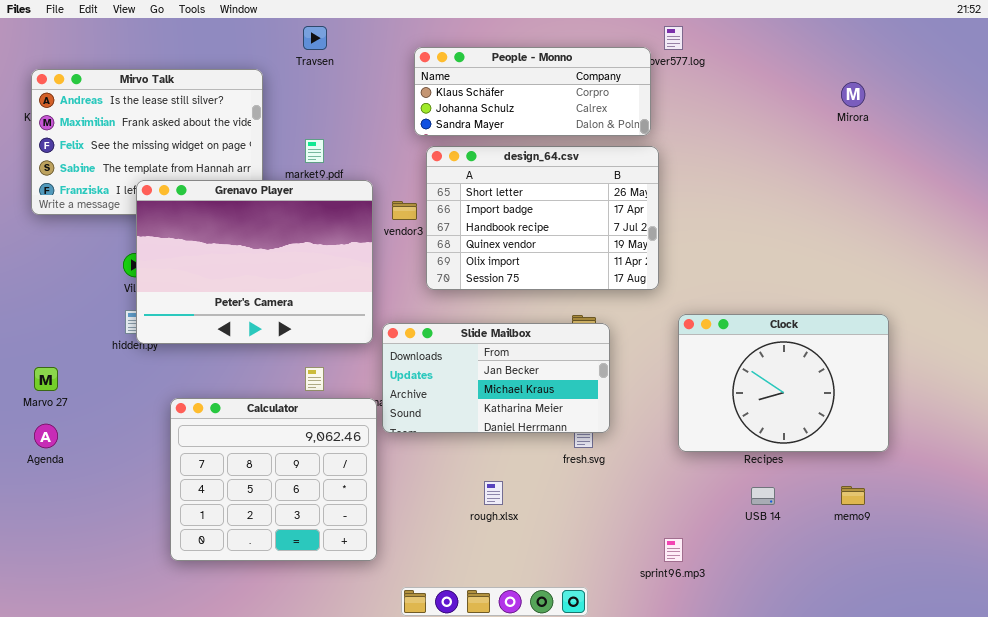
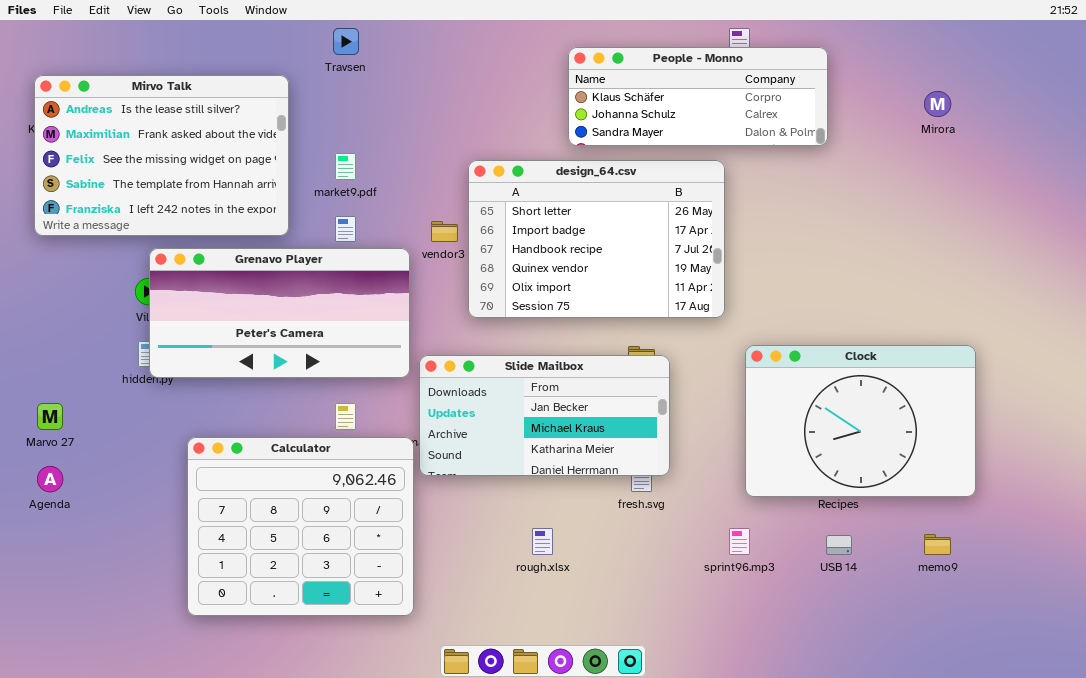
People - Monno: [414,47,651,136] -> [568,47,828,146], moved
Grenavo Player: [136,180,373,344] -> [149,248,410,378], resized
sprint96.mp3: [664,538,683,562] -> [729,528,750,555], moved

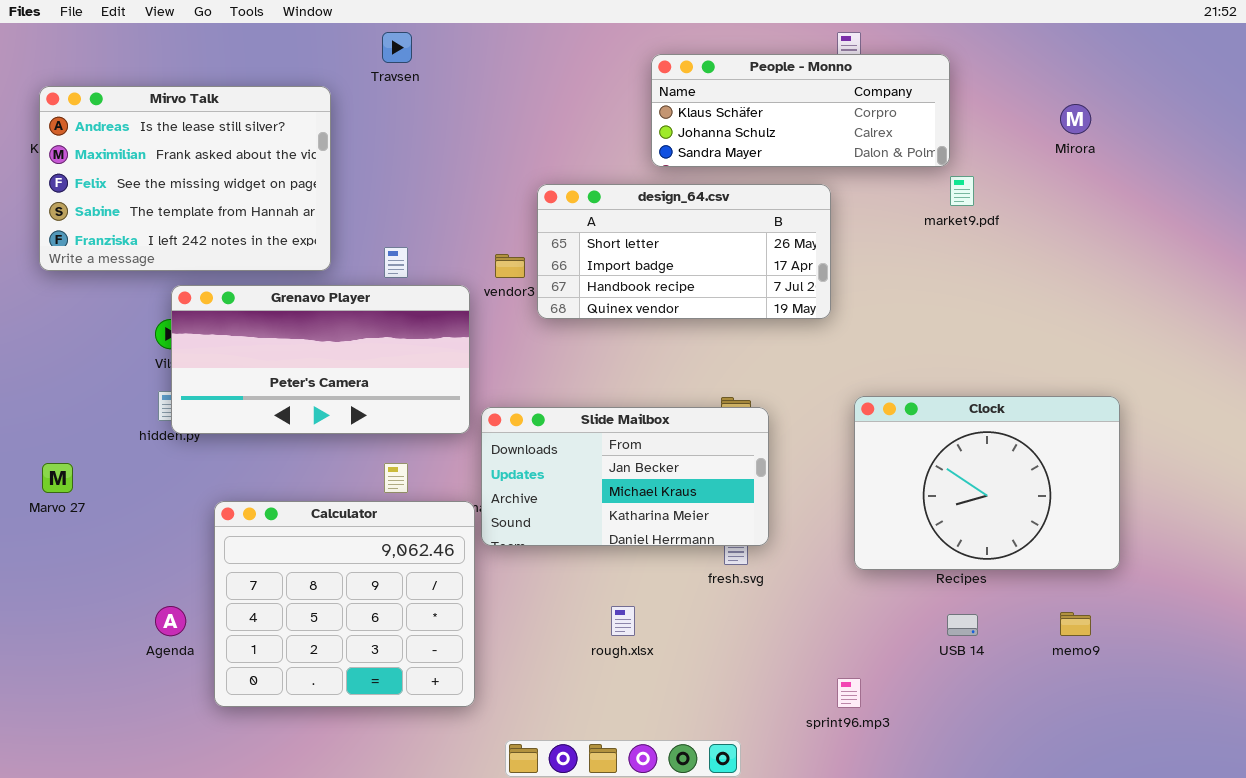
market9.pdf: [335,153,356,180] -> [950,176,974,206], moved
design_64.csv: [468,160,725,318] -> [537,184,831,319], resized
Agenda: [37,466,63,492] -> [155,606,186,636], moved
sprint96.mp3: [729,528,750,555] -> [837,678,861,708], moved

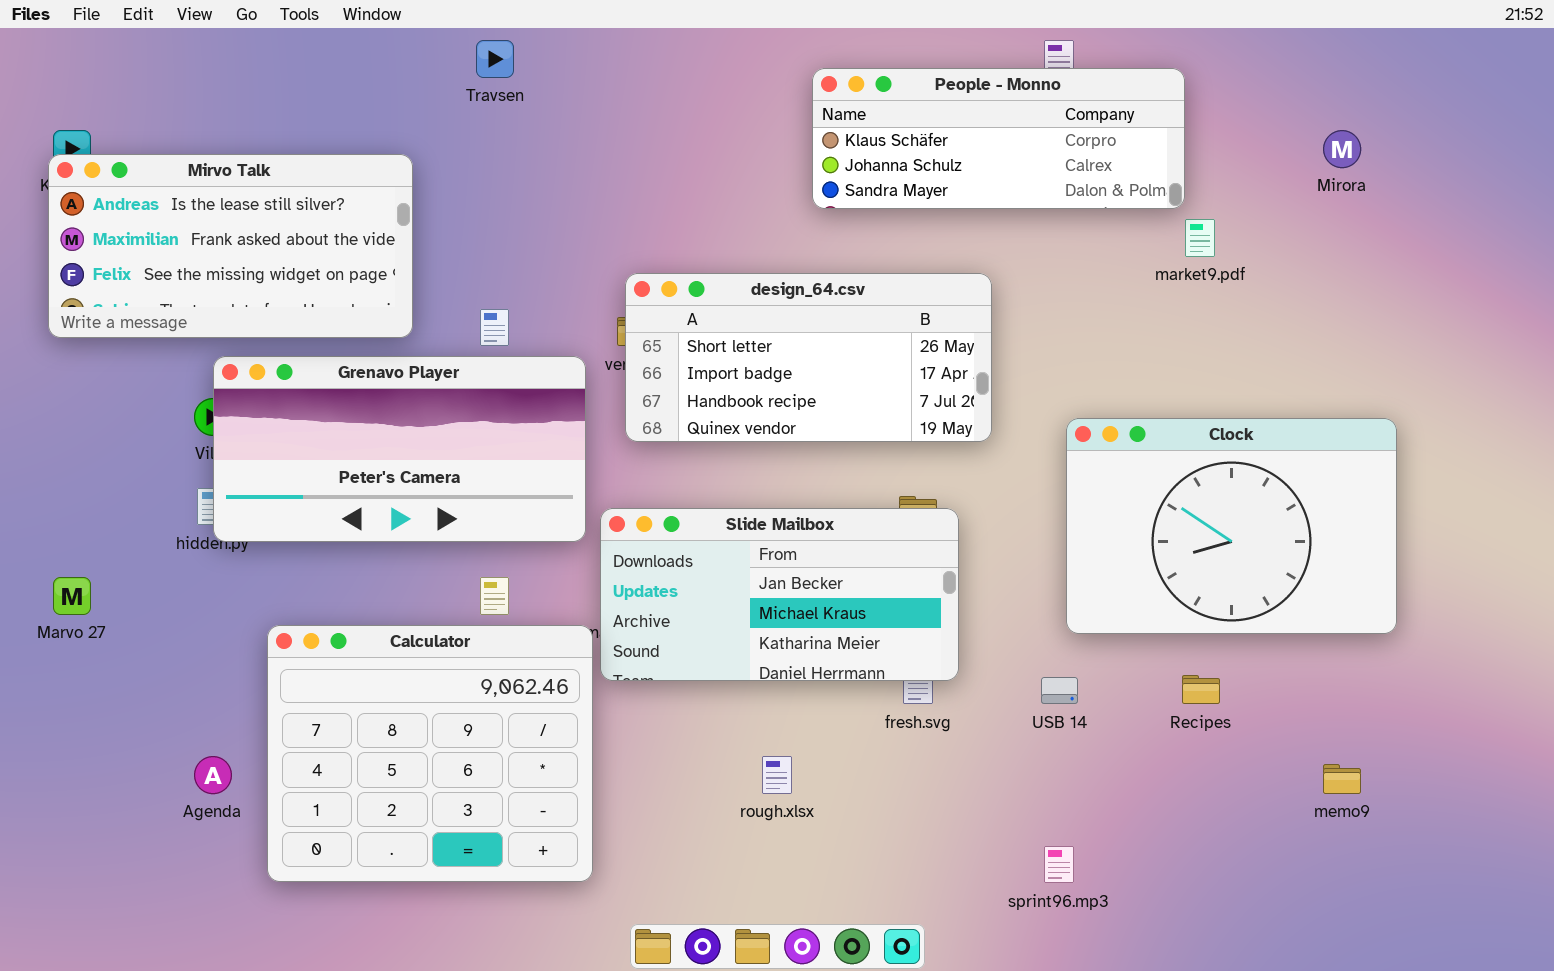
Mirvo Talk: [39,86,331,271] -> [48,154,413,338], resized
design_64.csv: [537,184,831,319] -> [625,273,992,442], moved
Clock: [854,396,1120,570] -> [1066,418,1397,634], moved
USB 14: [947,614,978,636] -> [1041,677,1078,704], moved

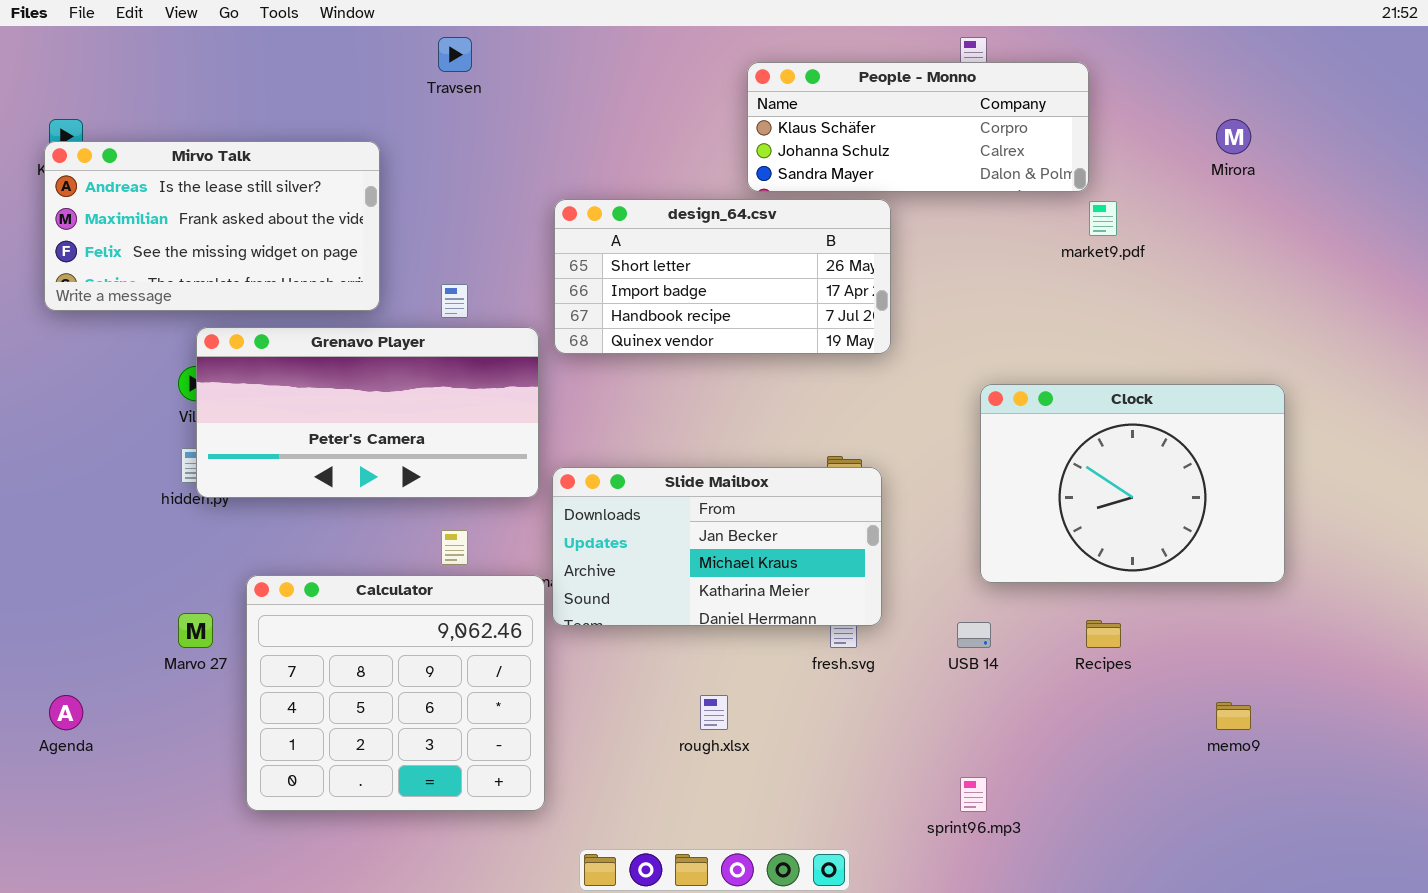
design_64.csv: [625,273,992,442] -> [554,199,891,354], moved
Marvo 27: [53,577,91,615] -> [178,613,213,648], moved
Agenda: [194,756,232,794] -> [49,695,83,730], moved

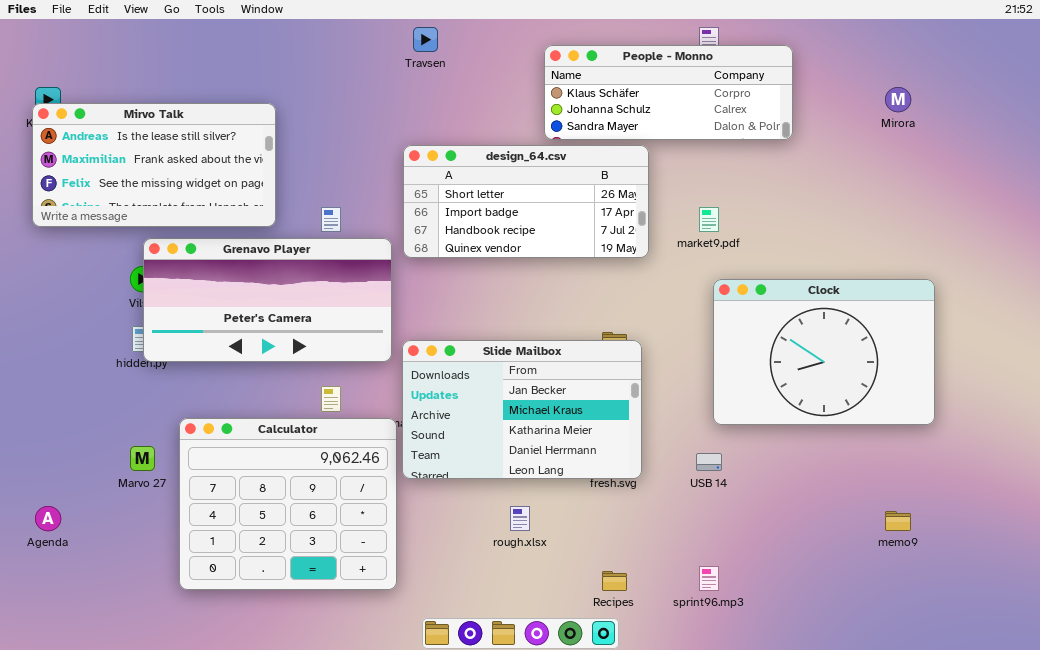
Travsen: [438,37,472,72] -> [413,27,438,52], moved
market9.pdf: [1089,201,1117,236] -> [699,207,719,232], moved
Slide Mailbox: [552,467,882,626] -> [402,340,642,479], resized
Recipes: [1086,620,1121,648] -> [602,571,627,591], moved

